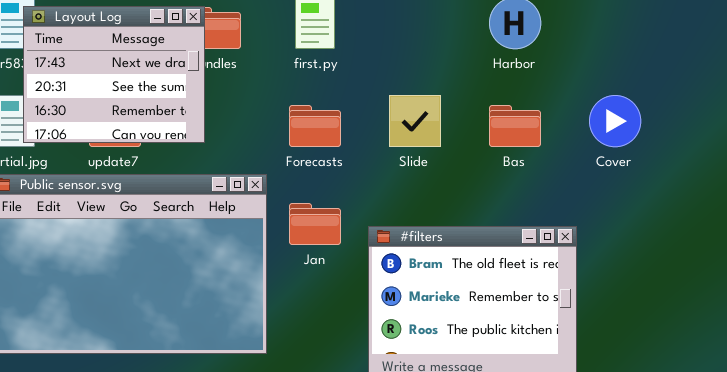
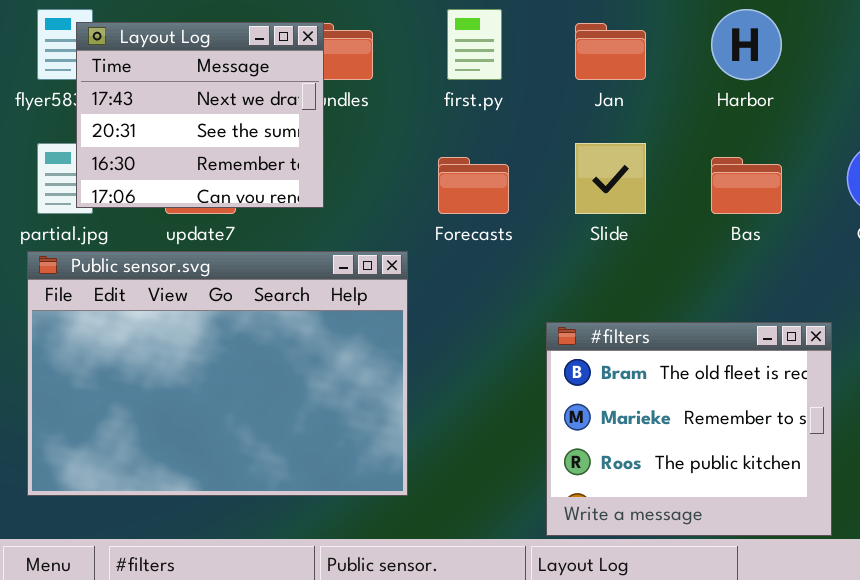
Jan: [289,203,341,245] -> [575,23,646,80], moved

